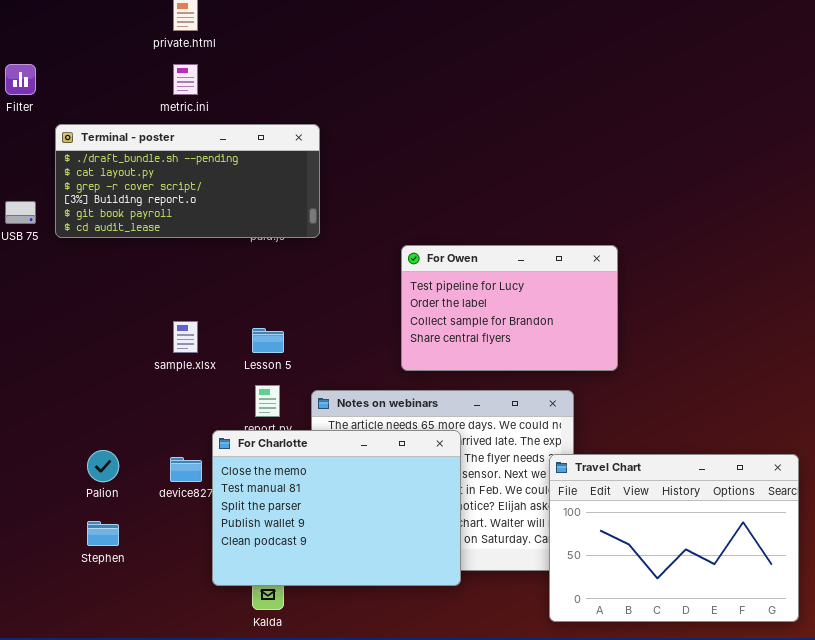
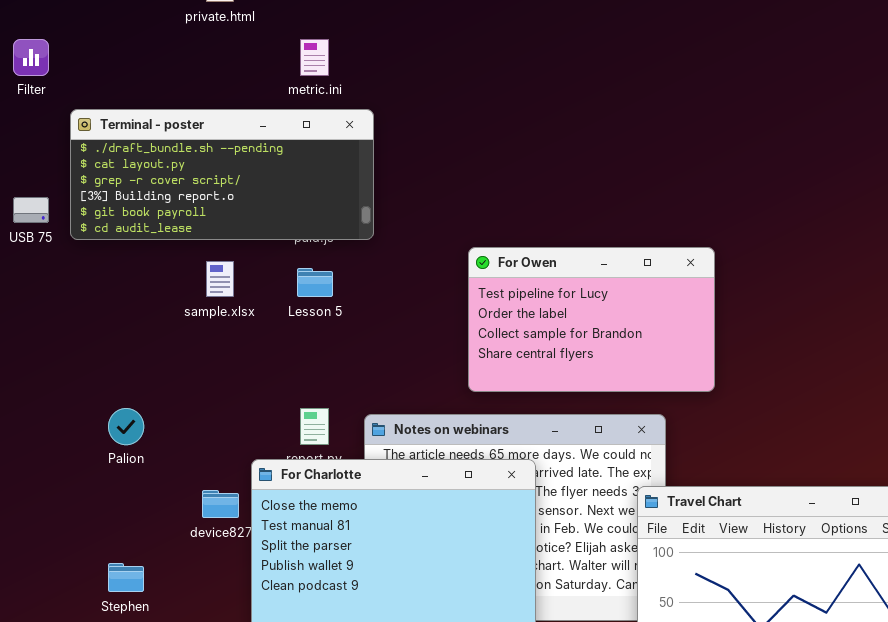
metric.ini: [173,64,198,95] -> [300,39,329,76], moved
sample.xlsx: [173,321,198,353] -> [206,261,234,297], moved
Lesson 5: [252,328,284,353] -> [297,268,333,297], moved
Palion: [87,450,119,482] -> [108,408,144,445], moved

